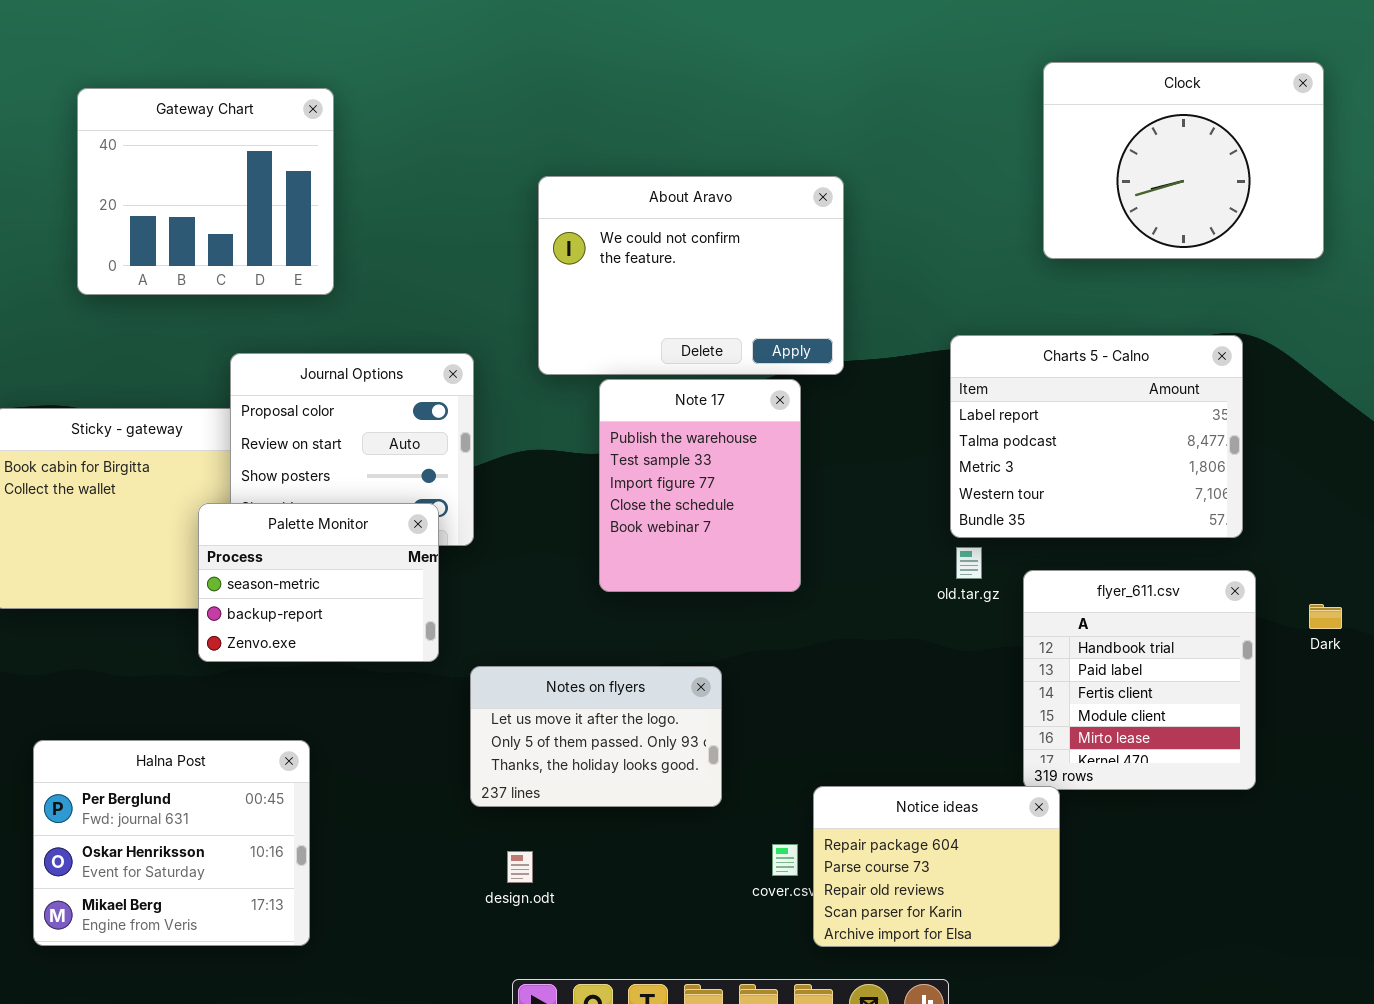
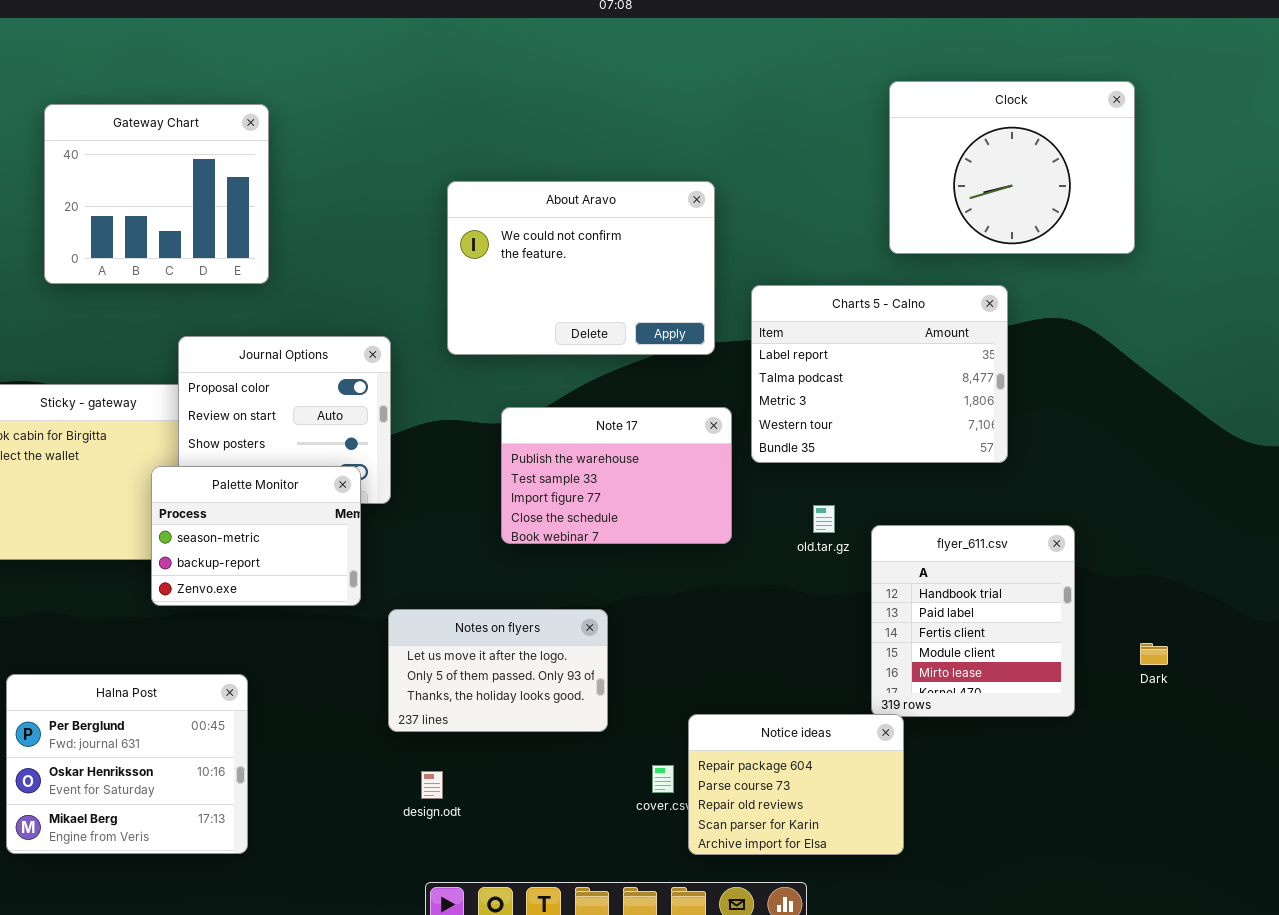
Charts 5 - Calno: [950,335,1243,538] -> [751,285,1008,463], moved
Note 17: [599,379,801,592] -> [501,407,732,544], resized
Dark: [1309,604,1342,629] -> [1140,643,1168,665], moved

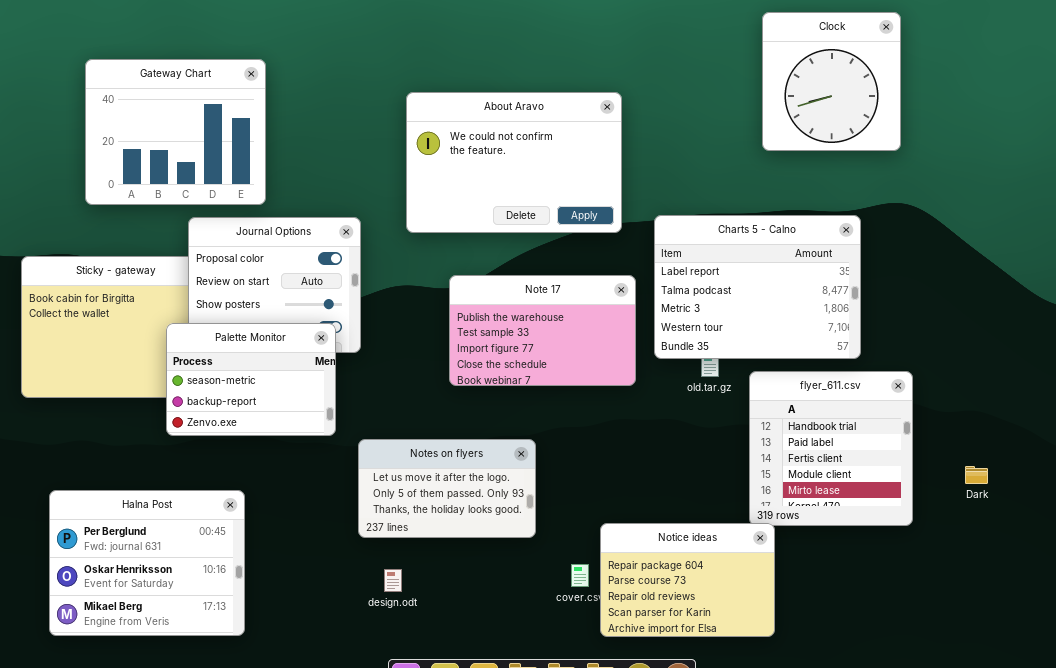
Clock: [889,81,1135,254] -> [762,12,901,151], resized
Gateway Chart: [44,104,269,284] -> [85,59,266,205], moved
Charts 5 - Calno: [751,285,1008,463] -> [654,215,861,359], moved

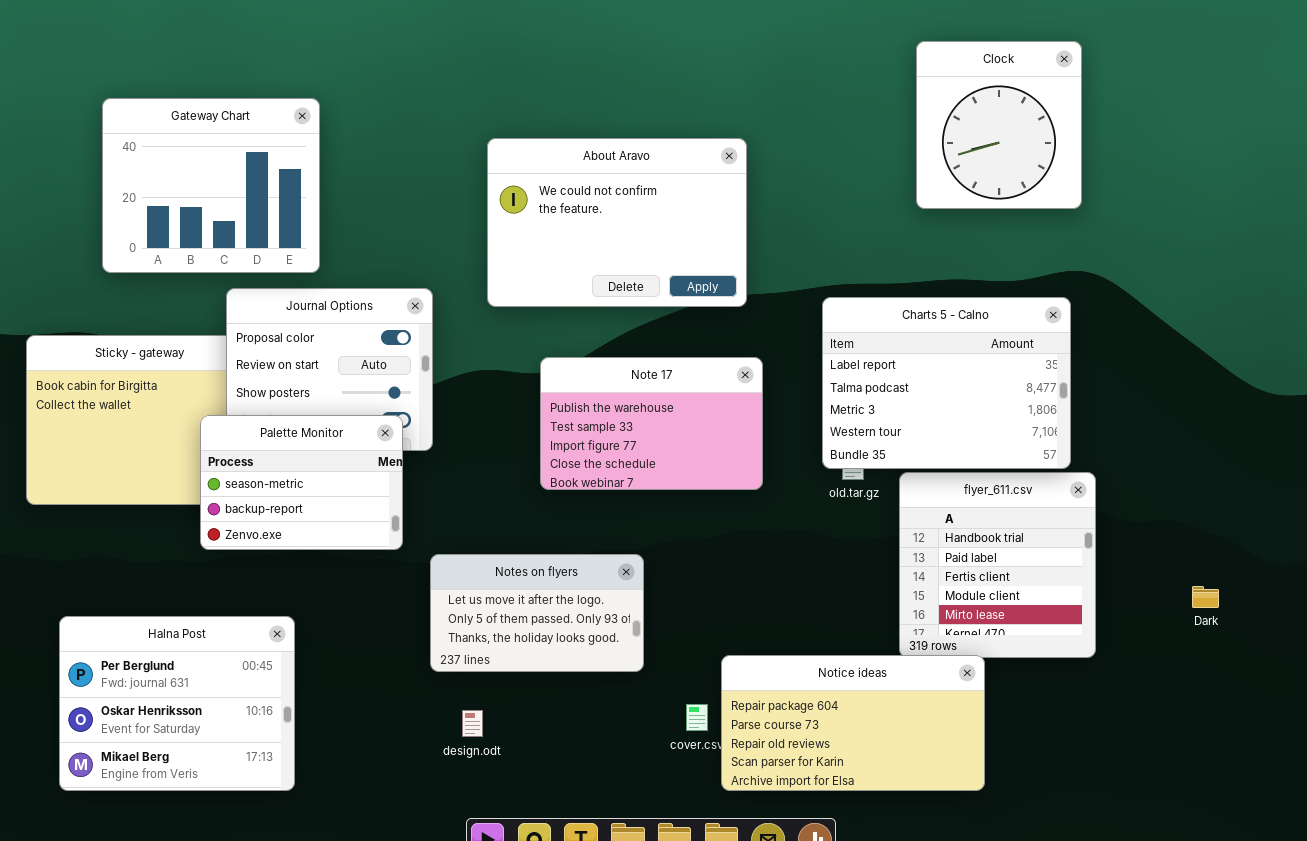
Charts 5 - Calno: [654,215,861,359] -> [822,297,1071,469], moved
Dark: [965,466,988,484] -> [1192,586,1219,608], moved
Notice ideas: [600,523,775,637] -> [721,655,985,791], resized

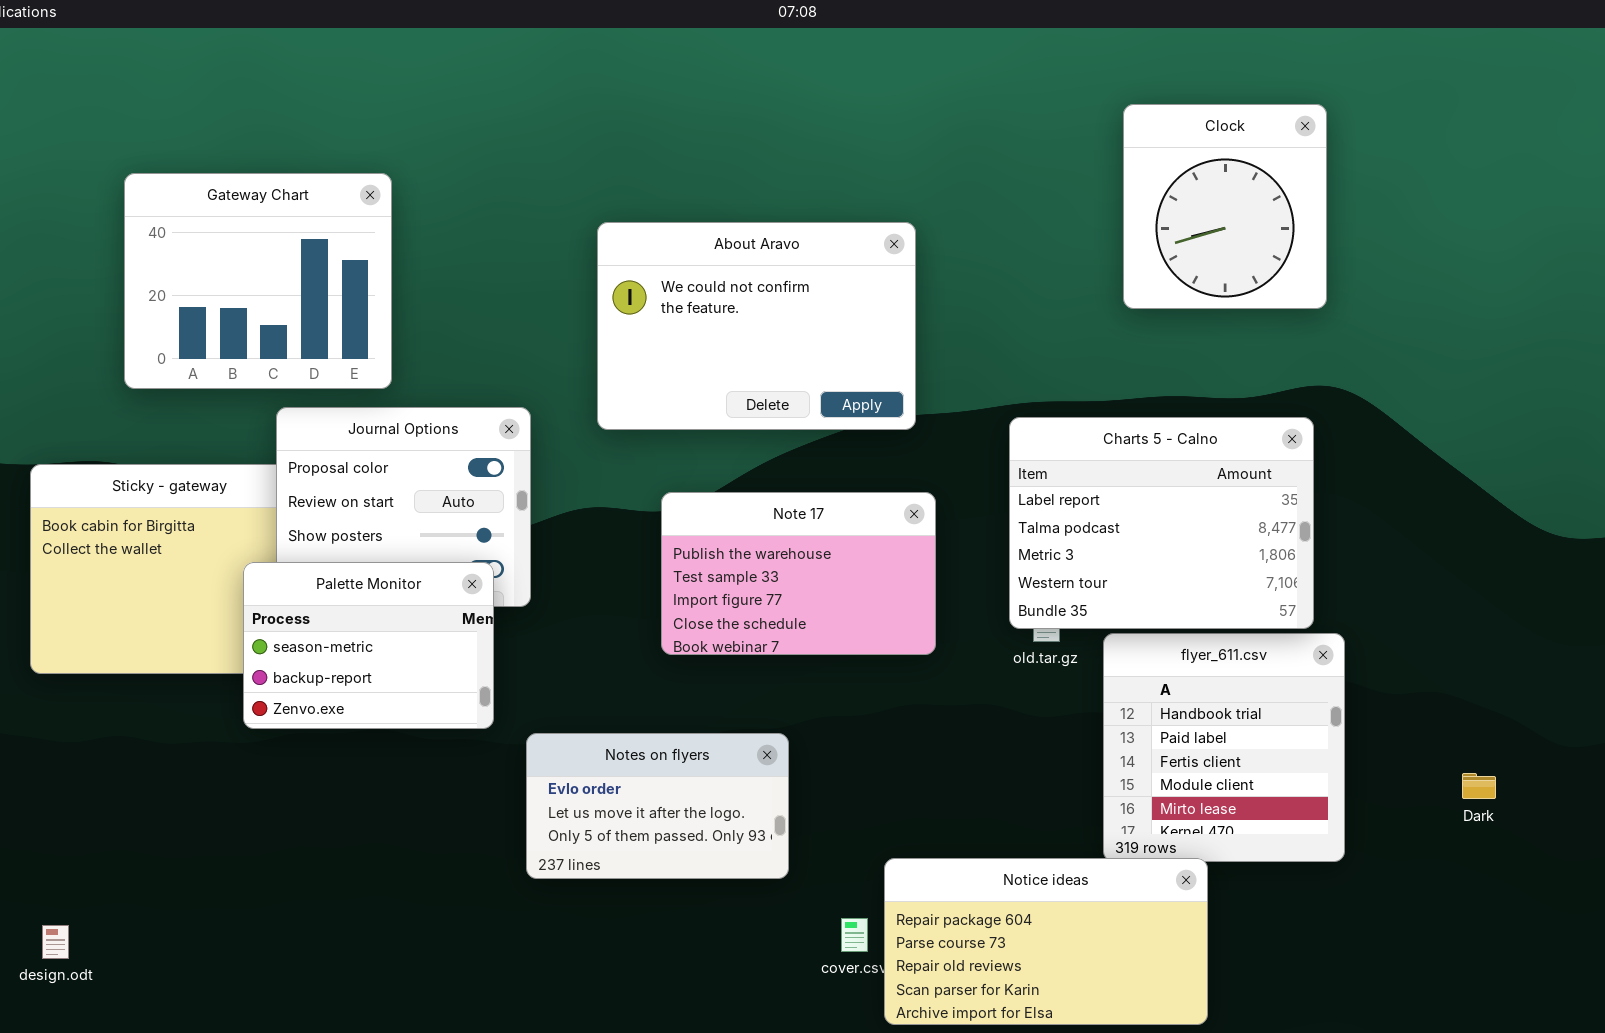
Notes on flyers: [430,554,644,672] -> [526,733,789,879], scrolled up 1 row
Halna Post: [59,616,295,791] -> none, closed
design.odt: [462,710,483,737] -> [42,925,69,959], moved

